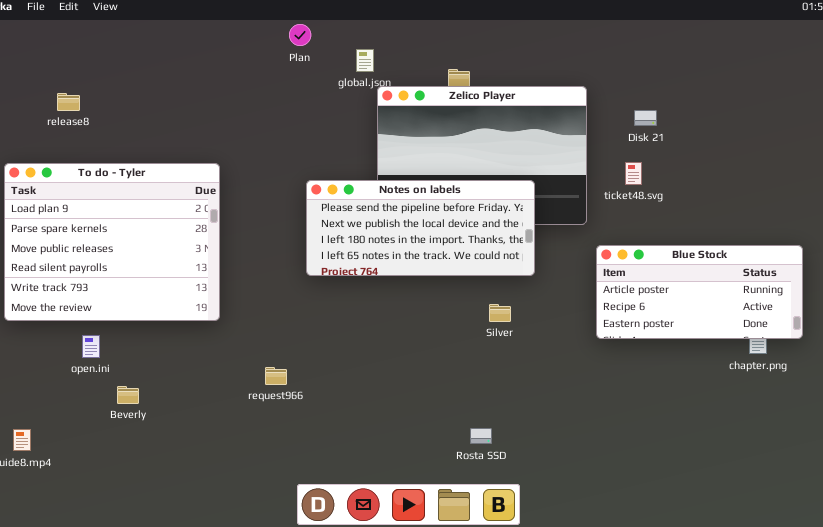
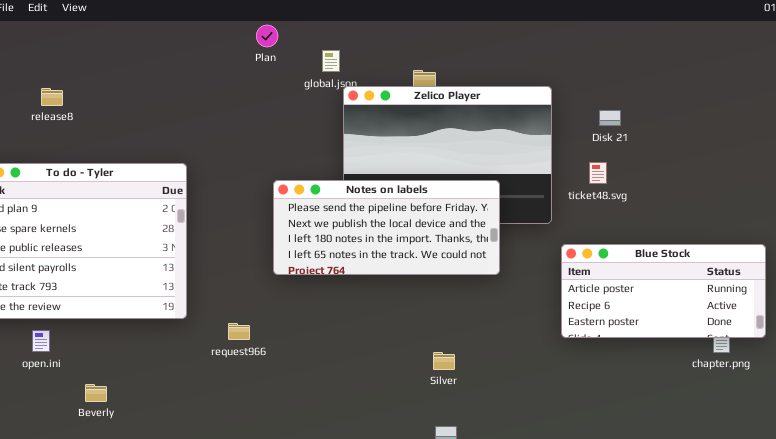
release8: [57,93,80,111] -> [41,88,63,106], moved
Silver: [489,304,511,322] -> [433,352,455,370], moved
open.ini: [82,335,100,358] -> [32,330,50,352], moved
request966: [265,367,287,385] -> [228,323,250,340], moved

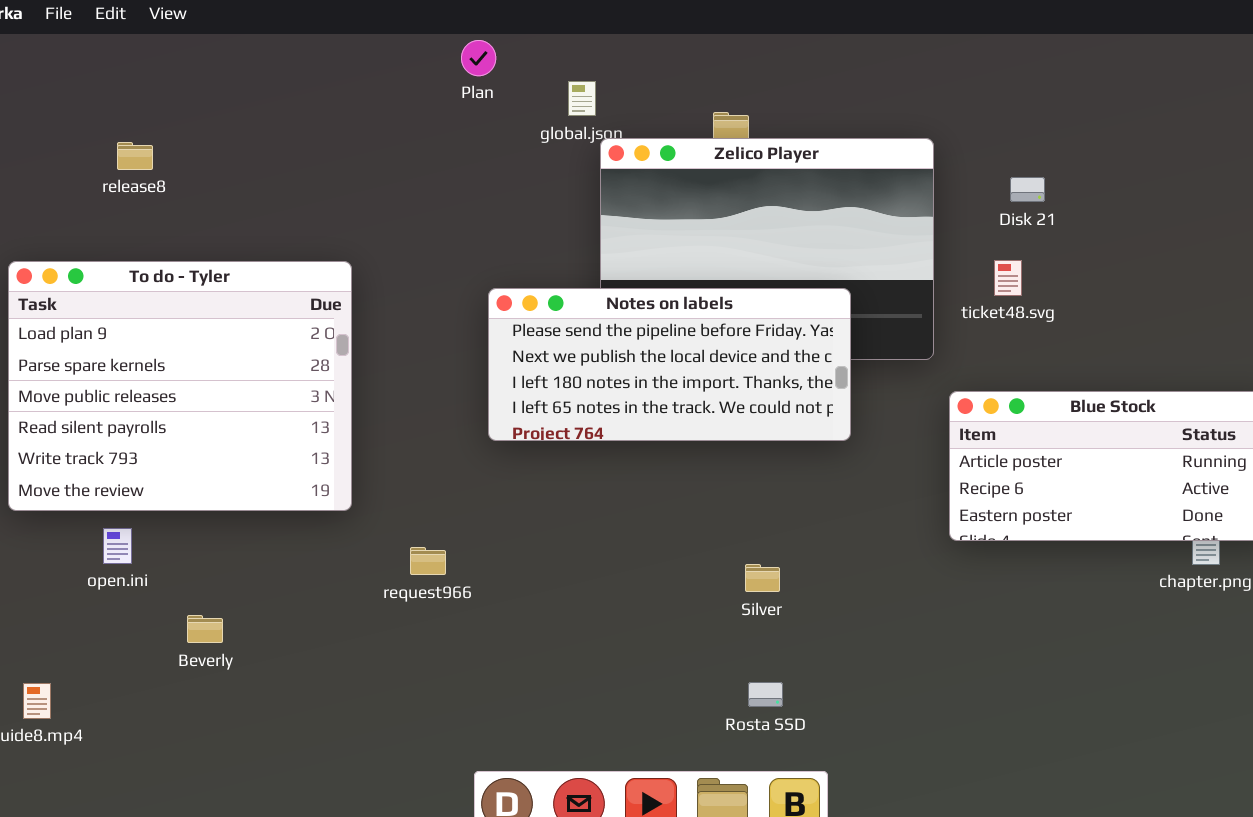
request966: [228,323,250,340] -> [410,547,446,575], moved

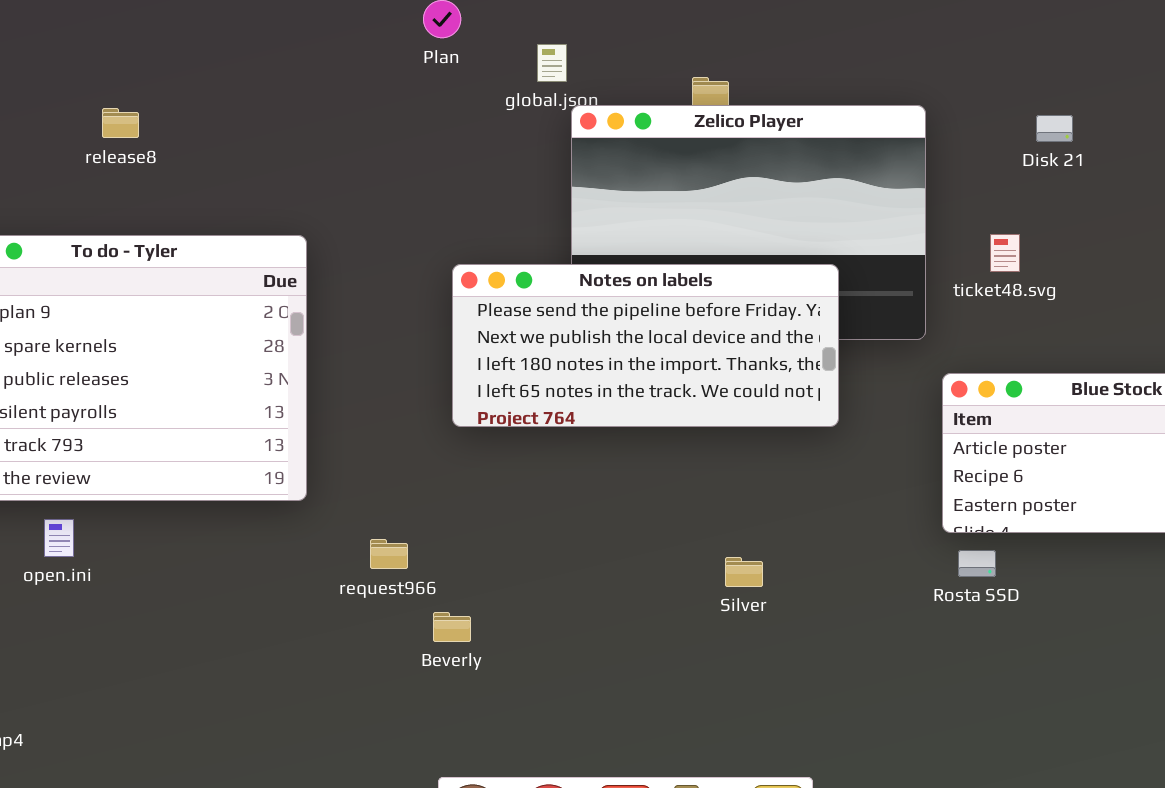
release8: [117,142,153,170] -> [102,108,139,138], moved
Disk 21: [1010,177,1045,202] -> [1036,115,1073,142], moved
Beverly: [187,615,223,643] -> [433,612,471,642], moved
Rosta SSD: [748,682,783,707] -> [958,550,996,577], moved

